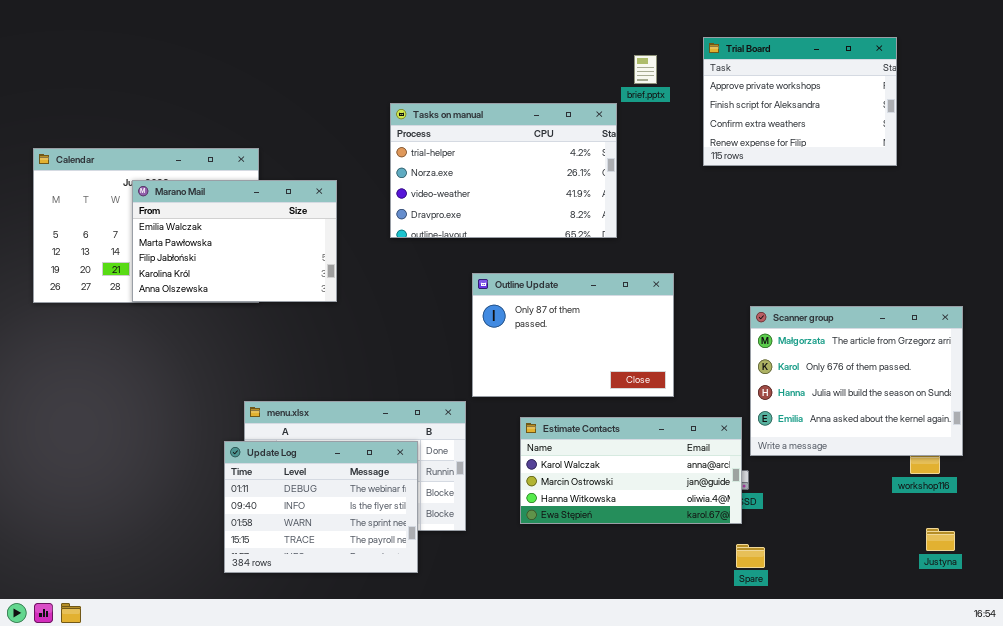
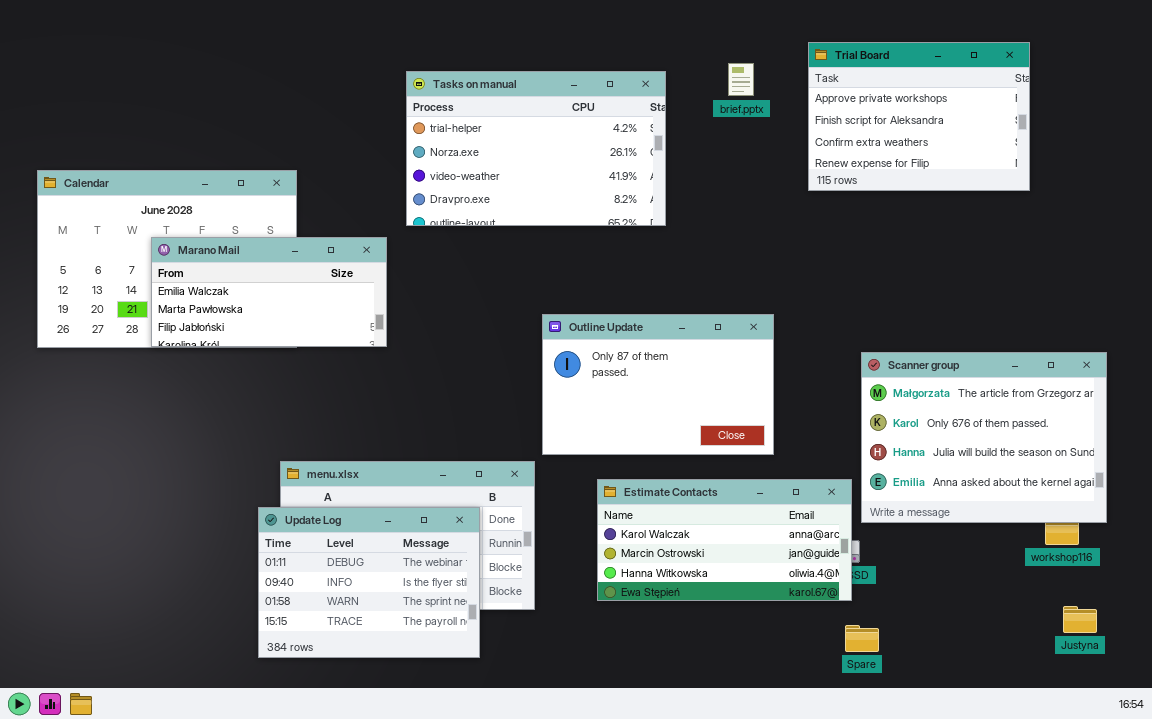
Tasks on manual: [390,103,617,238] -> [406,71,666,226], moved
Marano Mail: [132,180,337,302] -> [151,237,387,347], resized

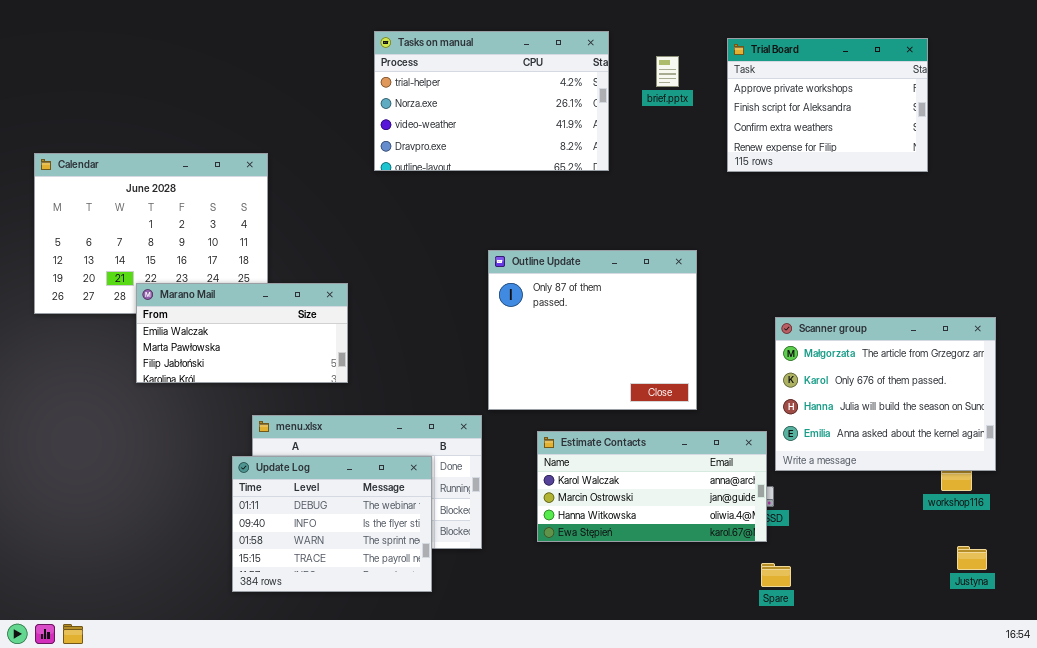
Tasks on manual: [406,71,666,226] -> [374,31,609,171], moved
Marano Mail: [151,237,387,347] -> [136,283,348,383], moved
Outline Update: [542,314,774,455] -> [488,250,697,410], resized

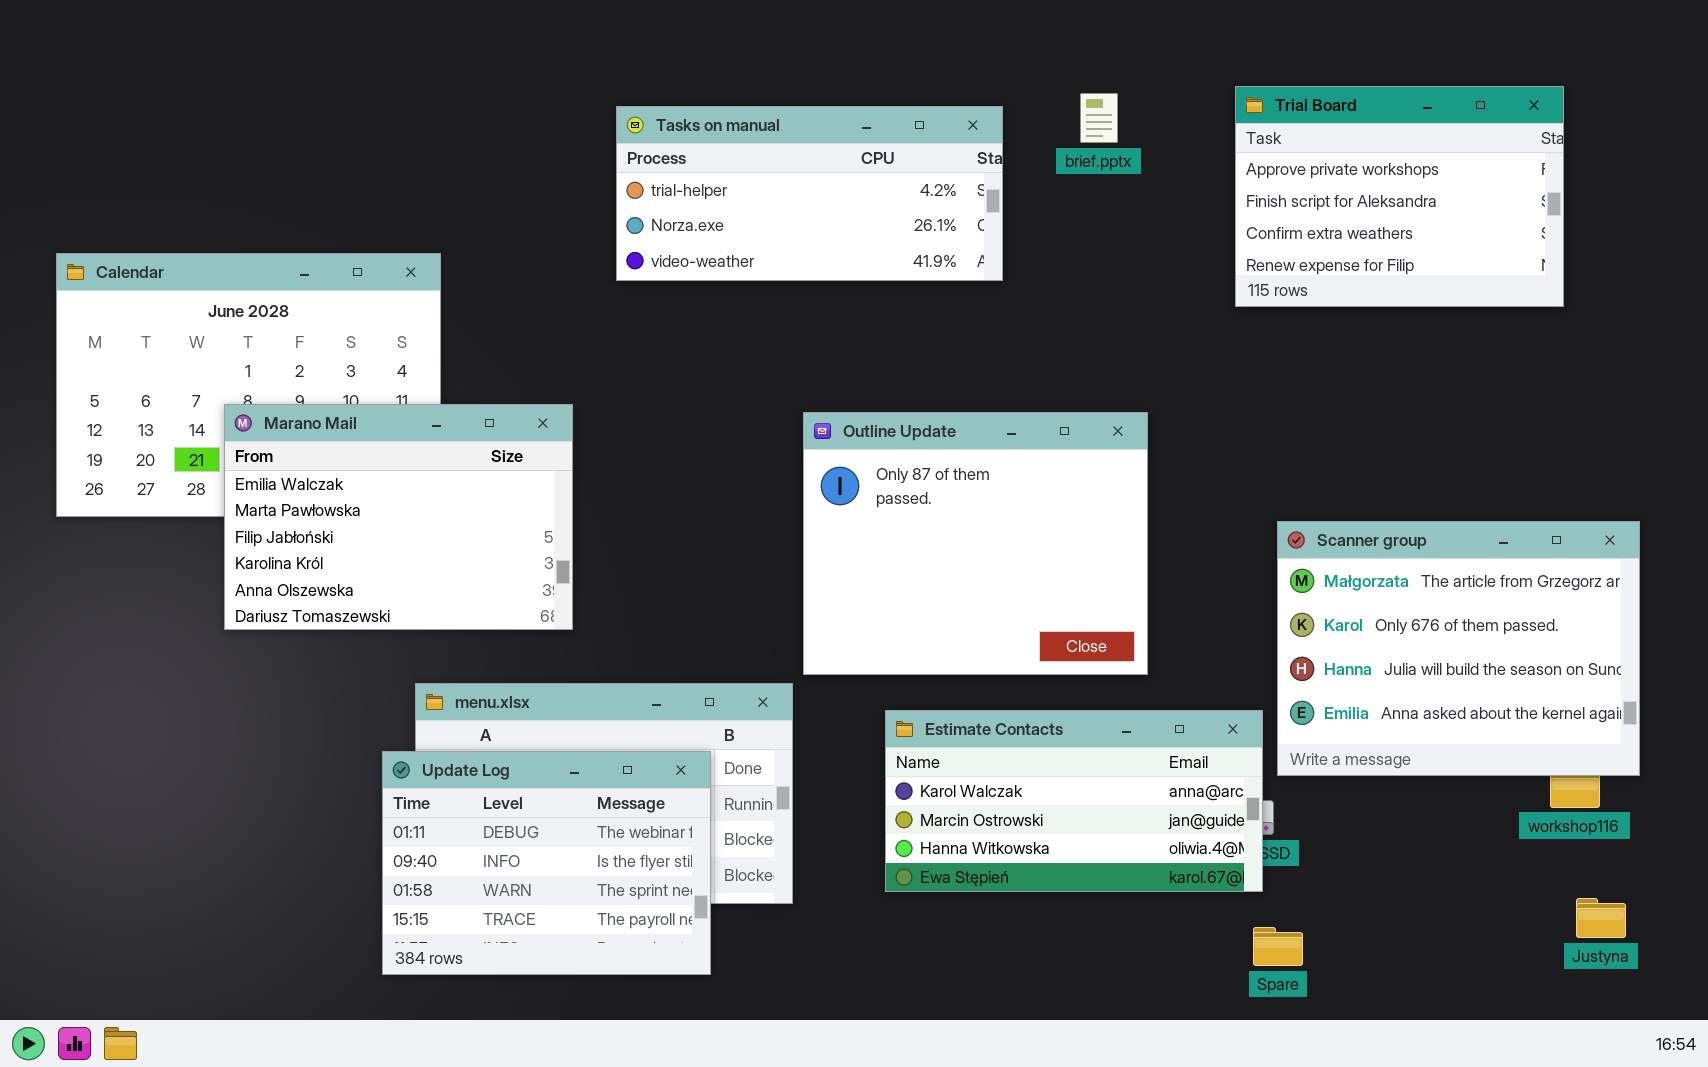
Tasks on manual: [374,31,609,171] -> [616,106,1003,281], resized
Trial Board: [727,38,928,172] -> [1235,86,1564,307], moved
Marano Mail: [136,283,348,383] -> [224,404,573,630], resized

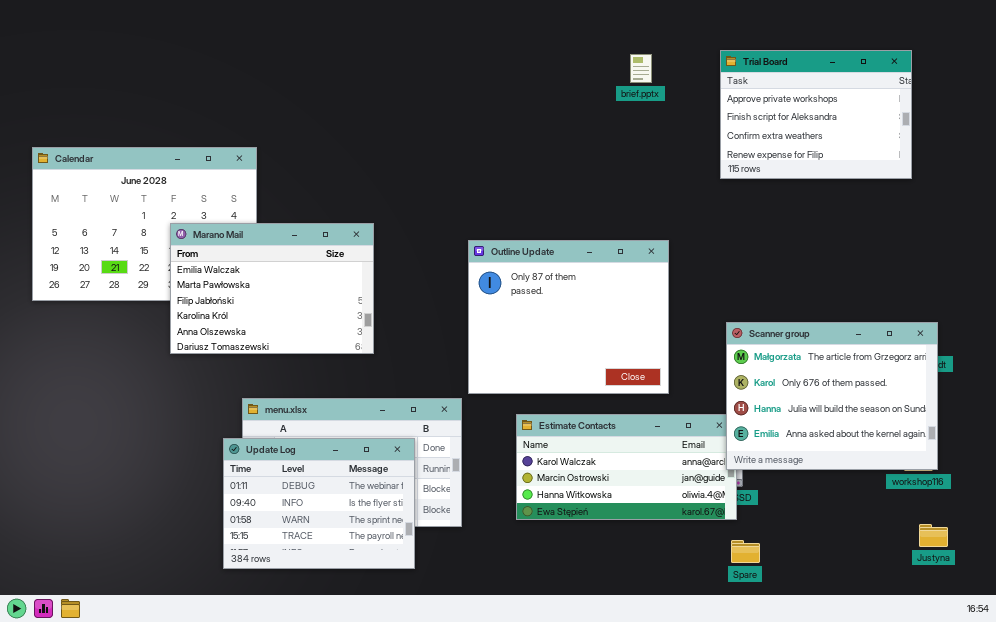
Tasks on manual: [616,106,1003,281] -> none, closed
Marano Mail: [224,404,573,630] -> [170,223,374,354], moved
Scanner group: [1277,521,1640,776] -> [726,322,938,470], moved

